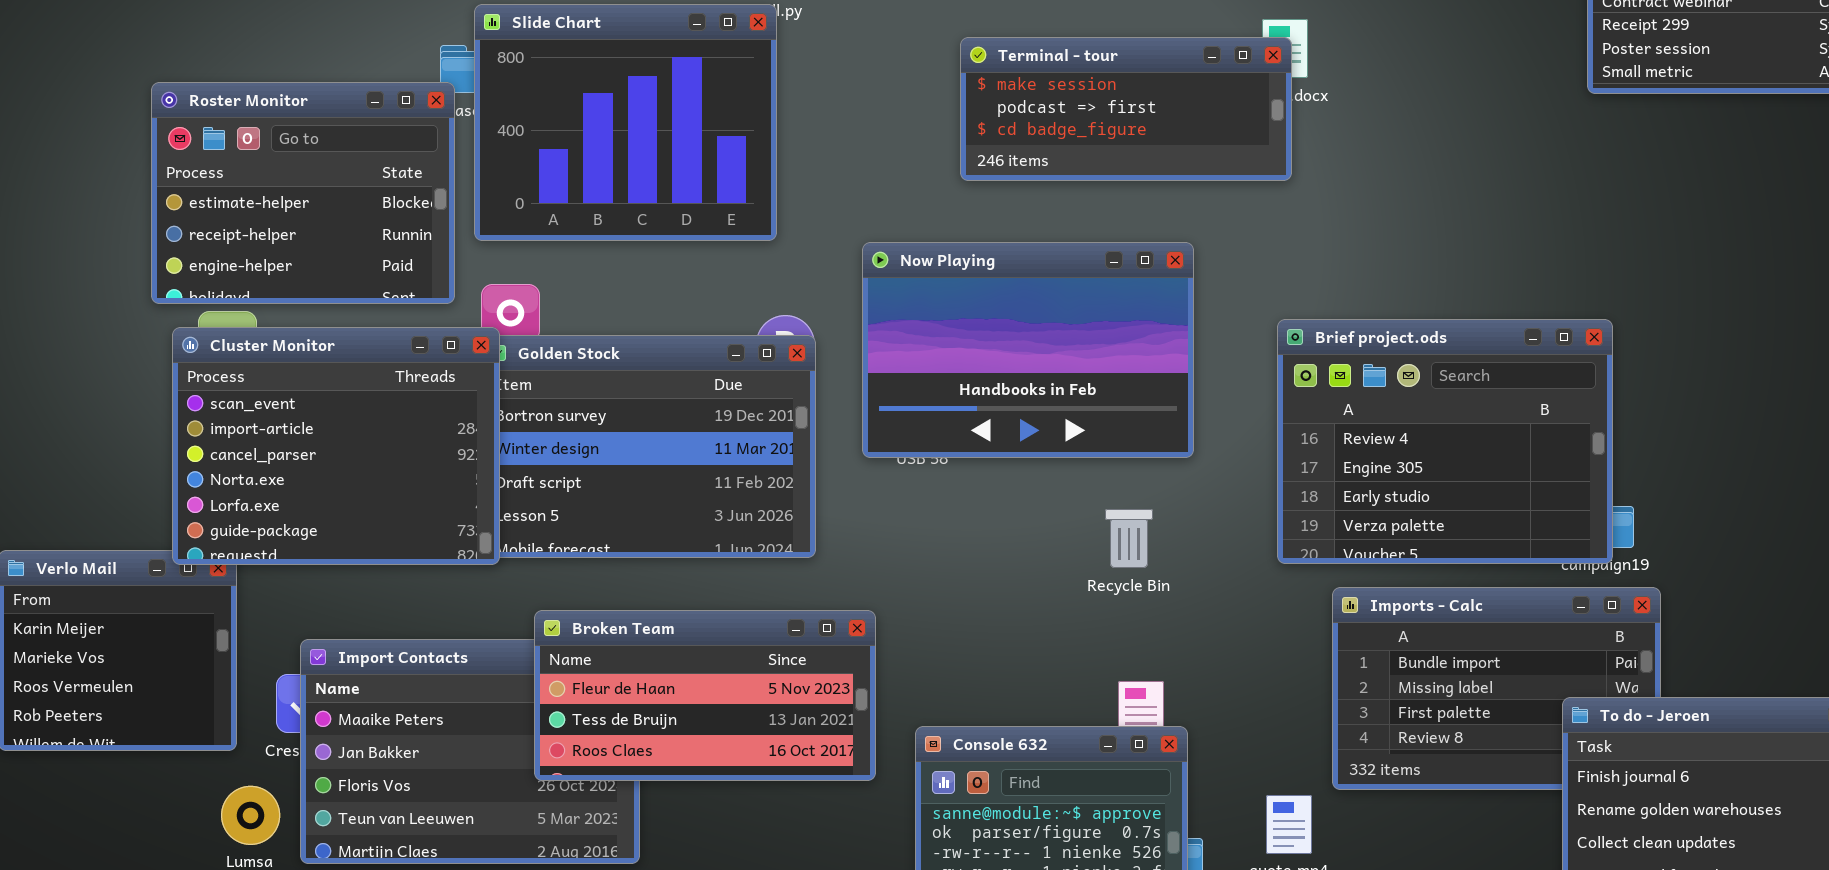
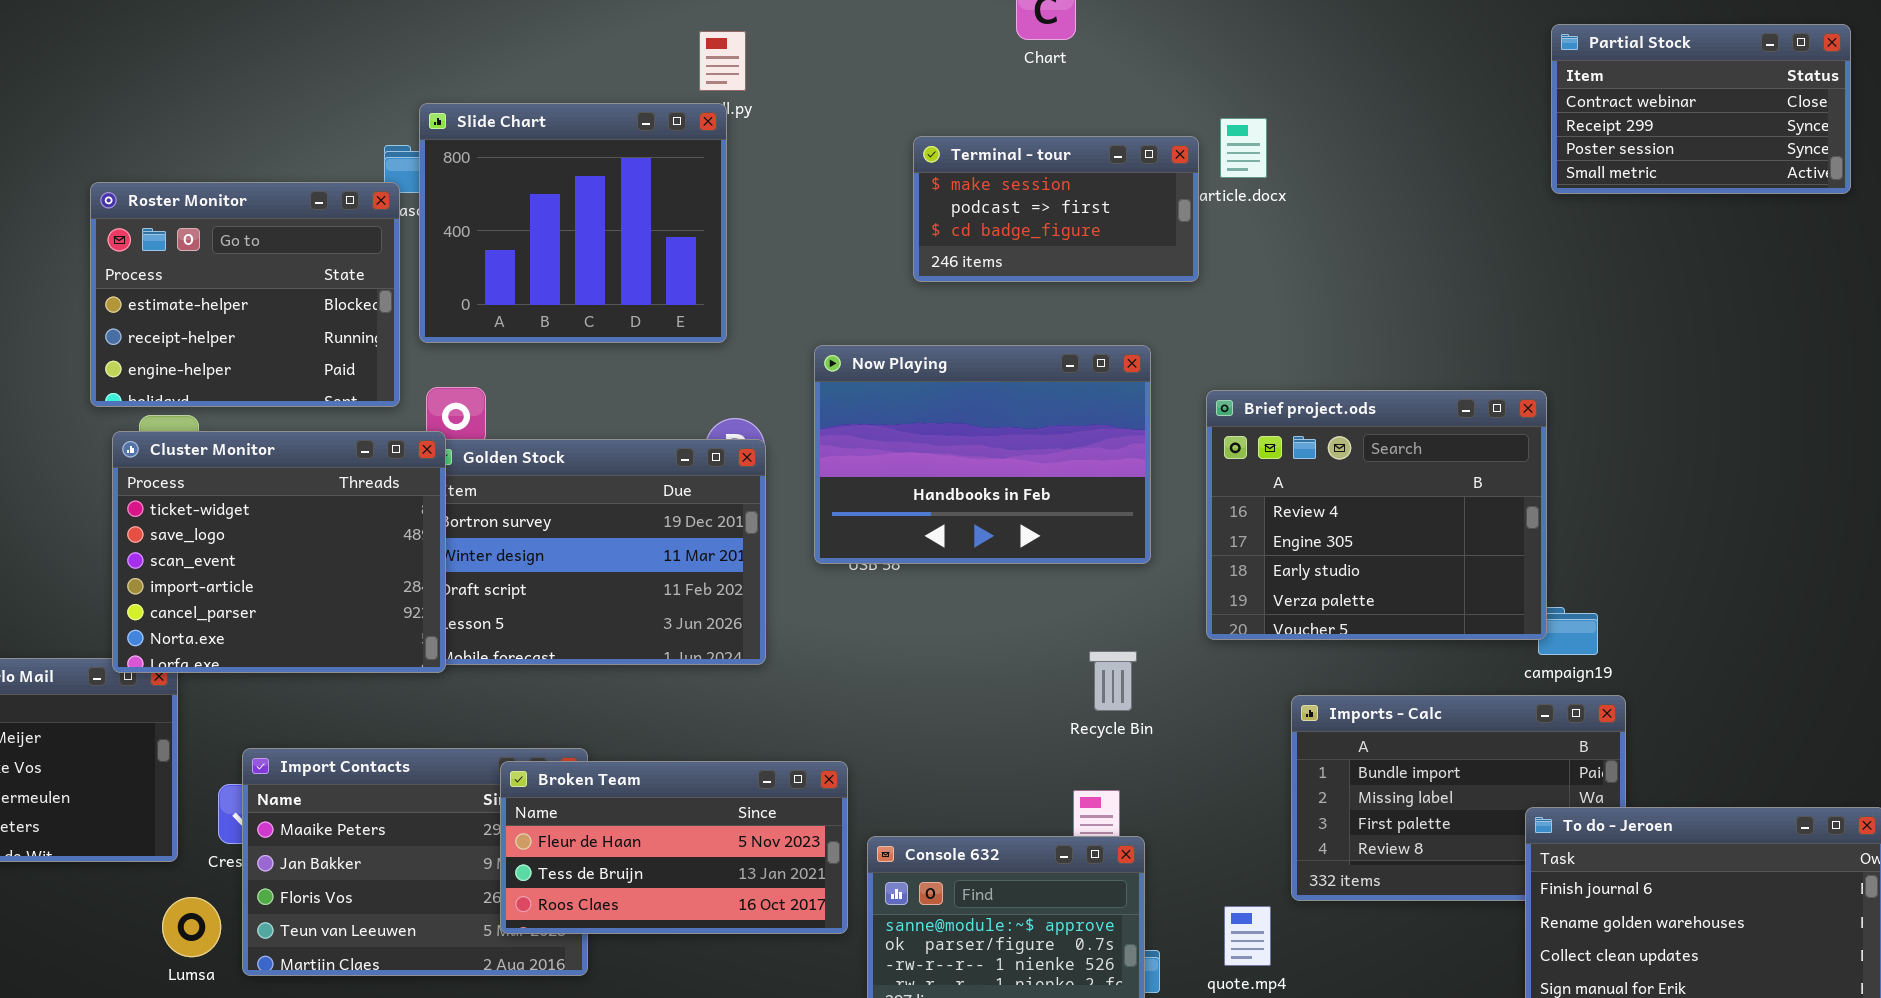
Terminal - tour: [960,37,1292,181] -> [913,136,1199,282], resized
Brief project.ods: [1277,319,1613,564] -> [1206,390,1547,640], moved
Cluster Monitor: [172,327,500,565] -> [112,431,446,673], scrolled up 2 rows
Recycle Bin: [1105,509,1153,568] -> [1089,651,1137,711], moved
Broken Team: [534,610,876,781] -> [500,761,848,934], moved

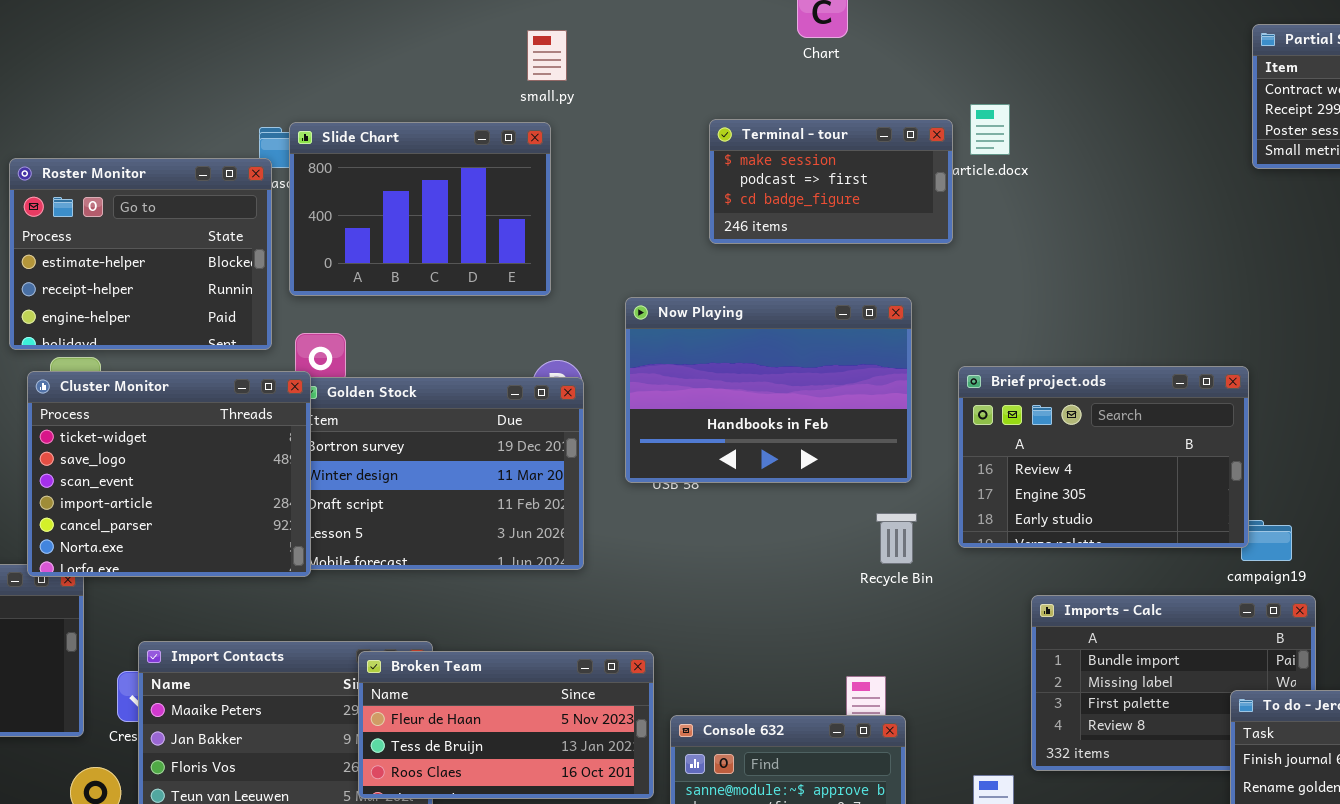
Slide Chart: [419,103,727,343] -> [289,122,551,296], resized
Brief project.ods: [1206,390,1547,640] -> [958,366,1249,548], resized
Recycle Bin: [1089,651,1137,711] -> [876,513,917,564], moved

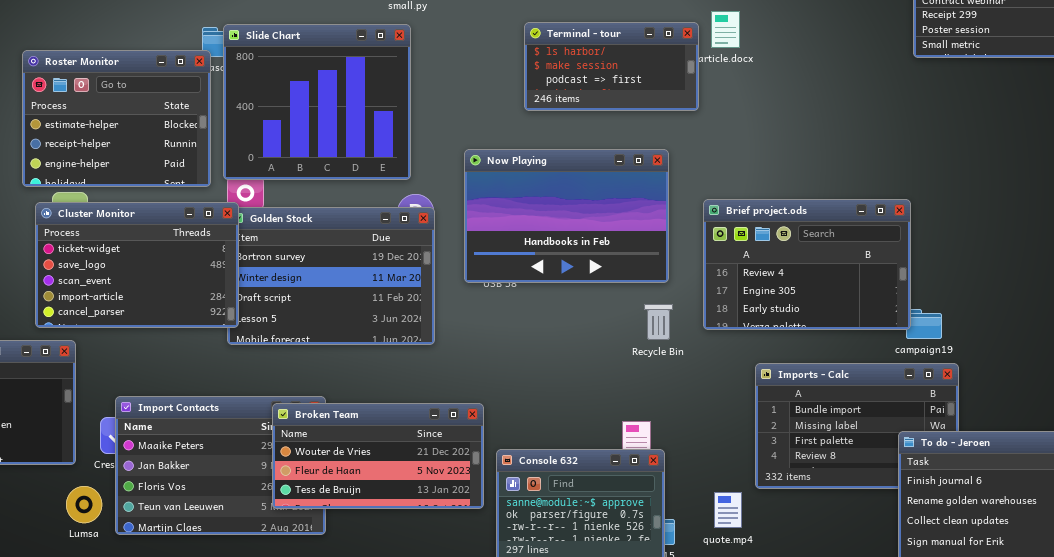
Terminal - tour: [709,119,953,244] -> [524,22,699,111], scrolled up 1 row
Slide Chart: [289,122,551,296] -> [223,24,411,180], resized
Cluster Monitor: [27,371,311,577] -> [35,202,239,328], resized
Broken Team: [358,651,654,799] -> [272,403,484,509], scrolled up 1 row

